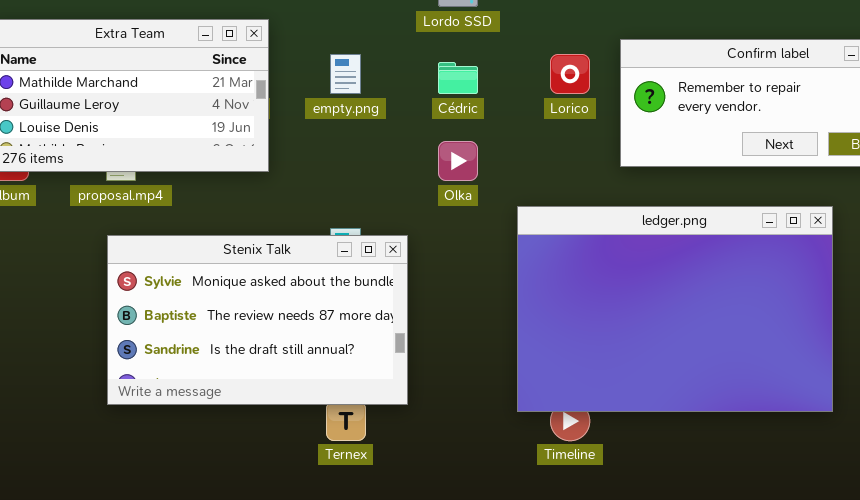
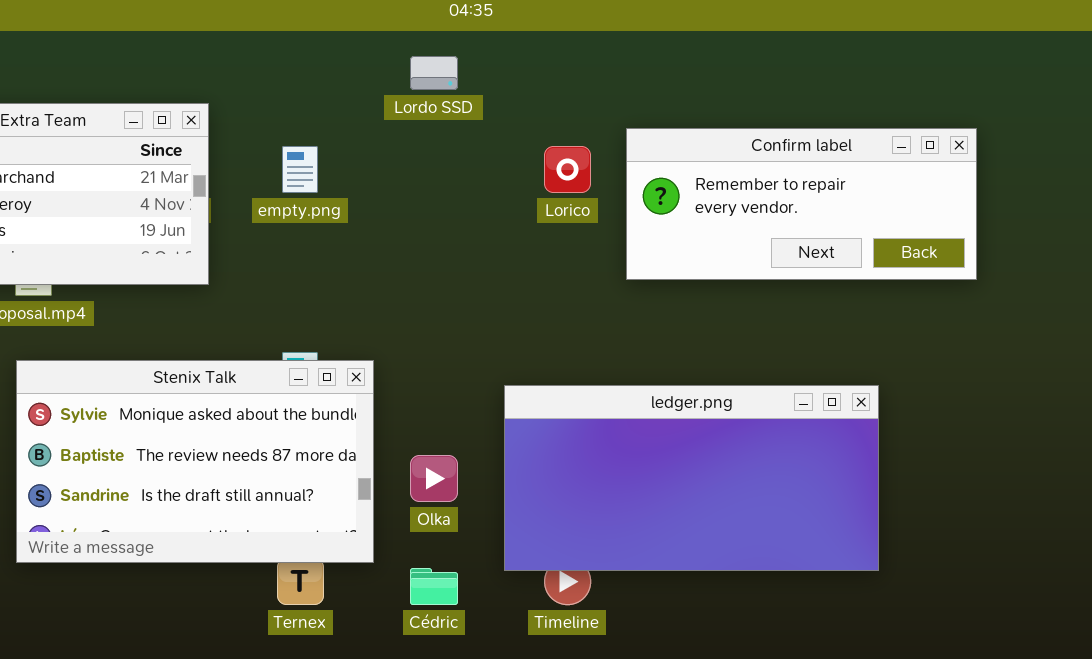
Cédric: [438,62,478,94] -> [410,568,458,605], moved
Olka: [438,141,478,181] -> [410,455,458,502], moved
ledger.png: [517,206,833,412] -> [504,385,879,571], resized

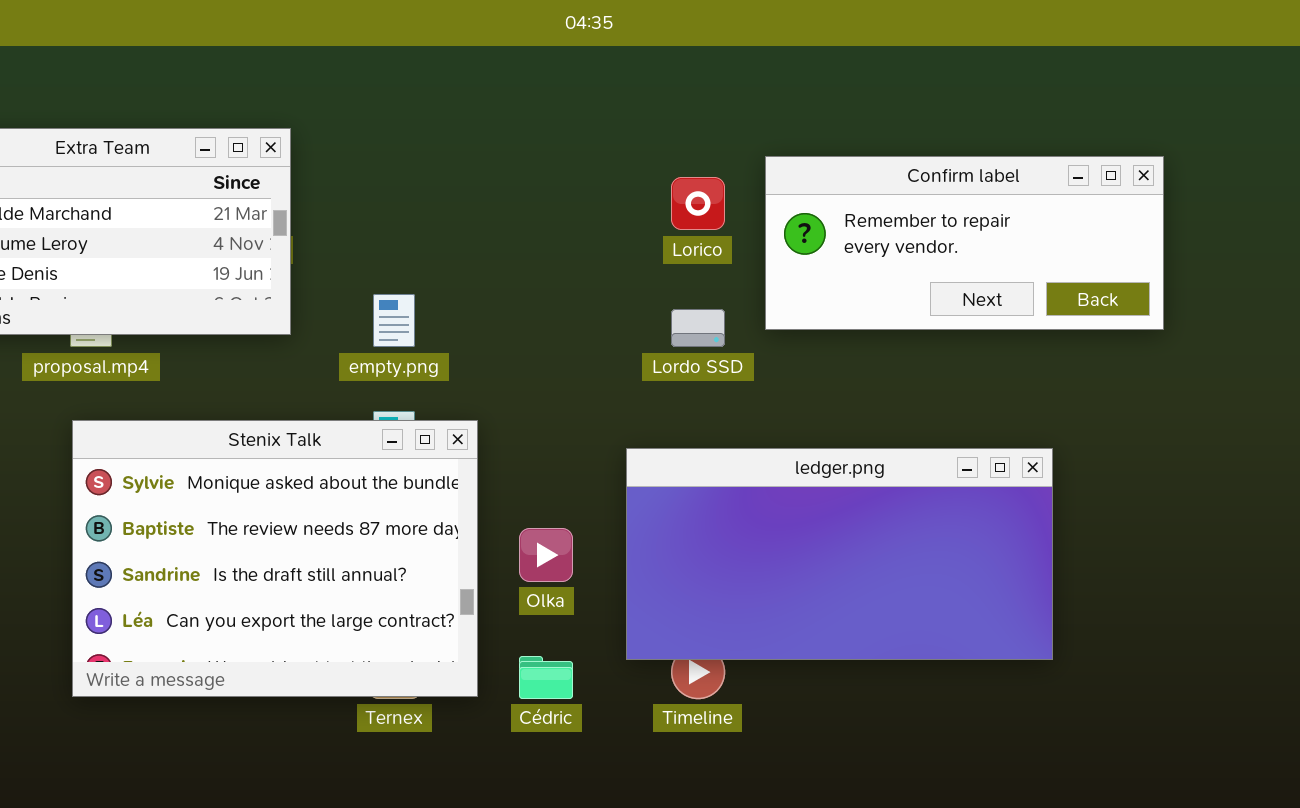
Lordo SSD: [410,56,458,90] -> [671,309,725,347], moved
empty.png: [282,146,318,193] -> [373,294,415,347], moved
Stenix Talk: [16,360,374,563] -> [72,420,478,697], resized

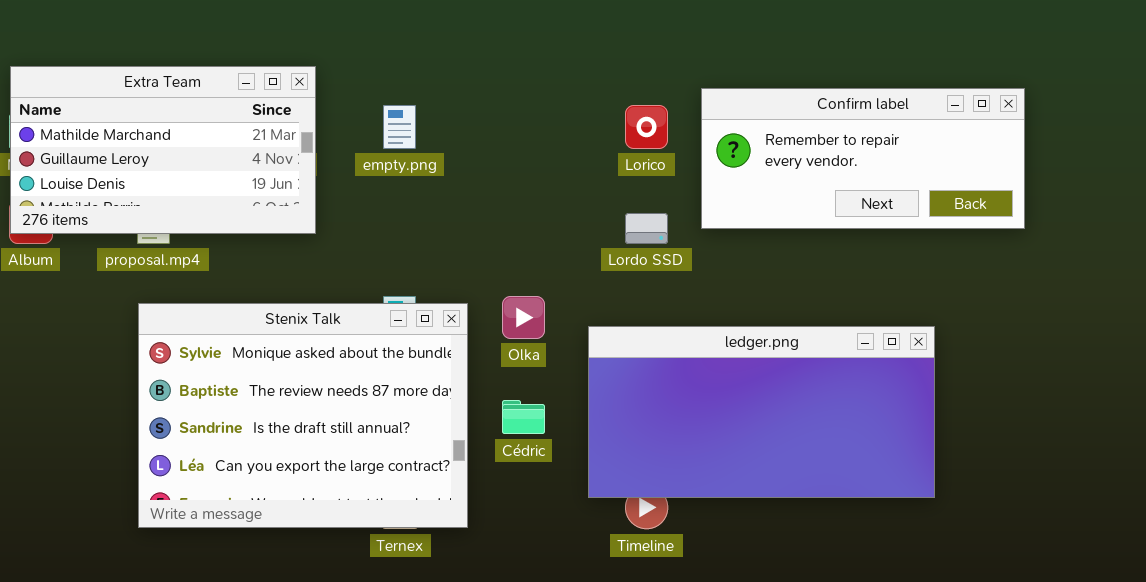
empty.png: [373,294,415,347] -> [383,105,416,149], moved
Olka: [519,528,573,582] -> [502,296,545,339], moved
Cédric: [519,656,573,699] -> [502,400,545,434], moved

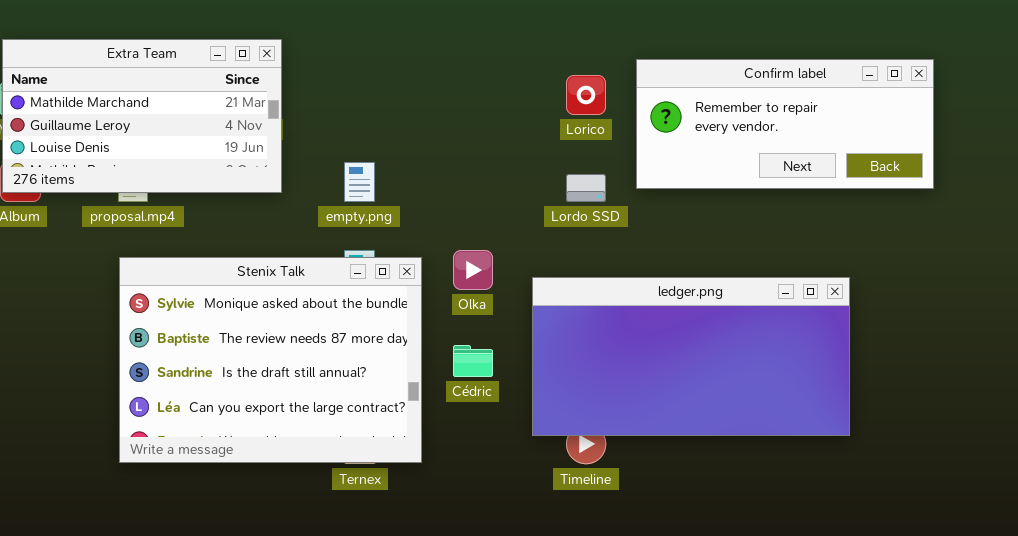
empty.png: [383,105,416,149] -> [344,162,375,202], moved

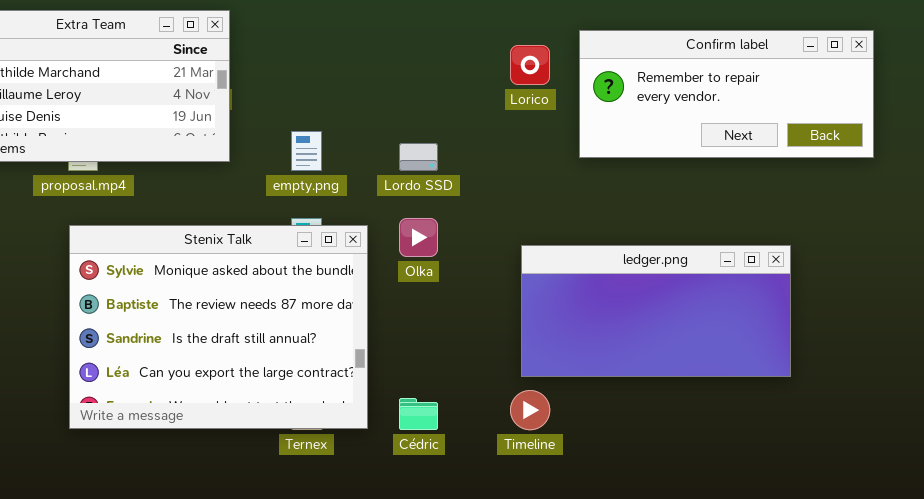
Lordo SSD: [566,174,606,202] -> [399,143,438,171], moved
ledger.png: [532,277,850,436] -> [521,245,791,377], resized
Cédric: [453,345,493,377] -> [399,398,438,430], moved

